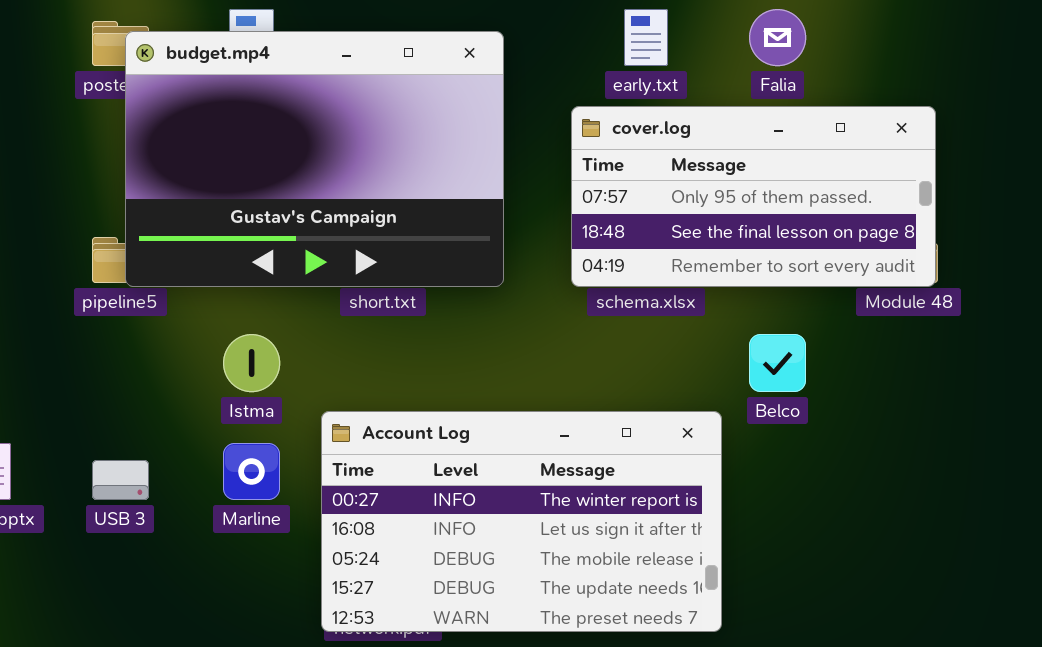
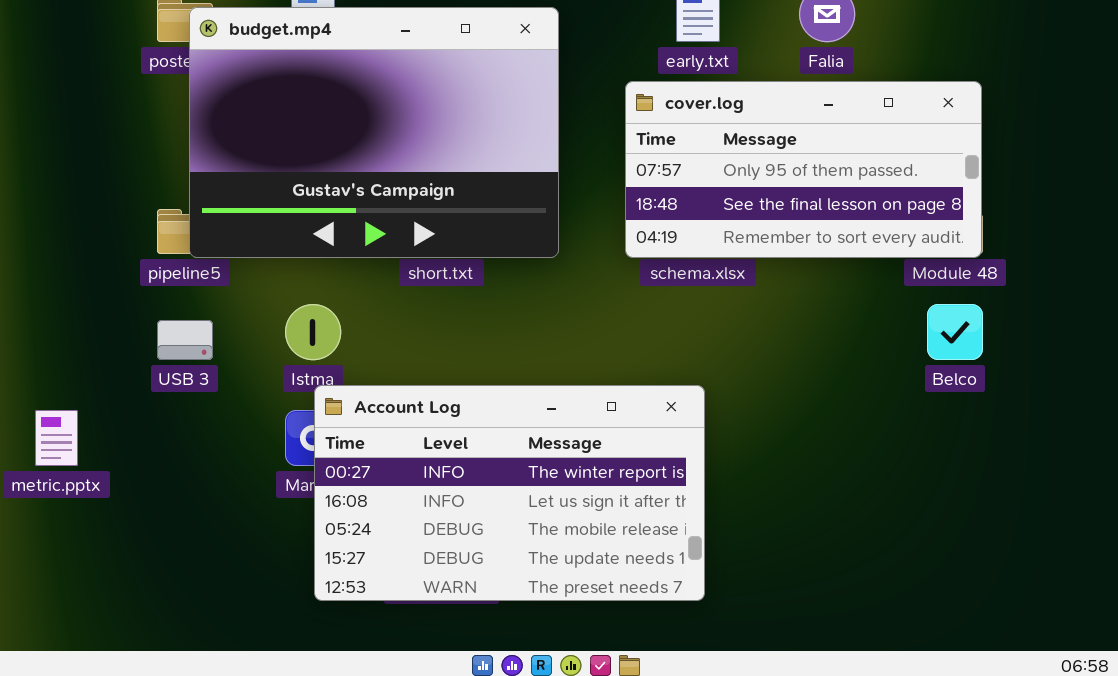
Belco: [749,334,806,392] -> [927,304,983,360], moved
Account Log: [321,411,722,632] -> [314,385,705,601], moved
USB 3: [92,460,149,500] -> [157,320,213,360], moved

